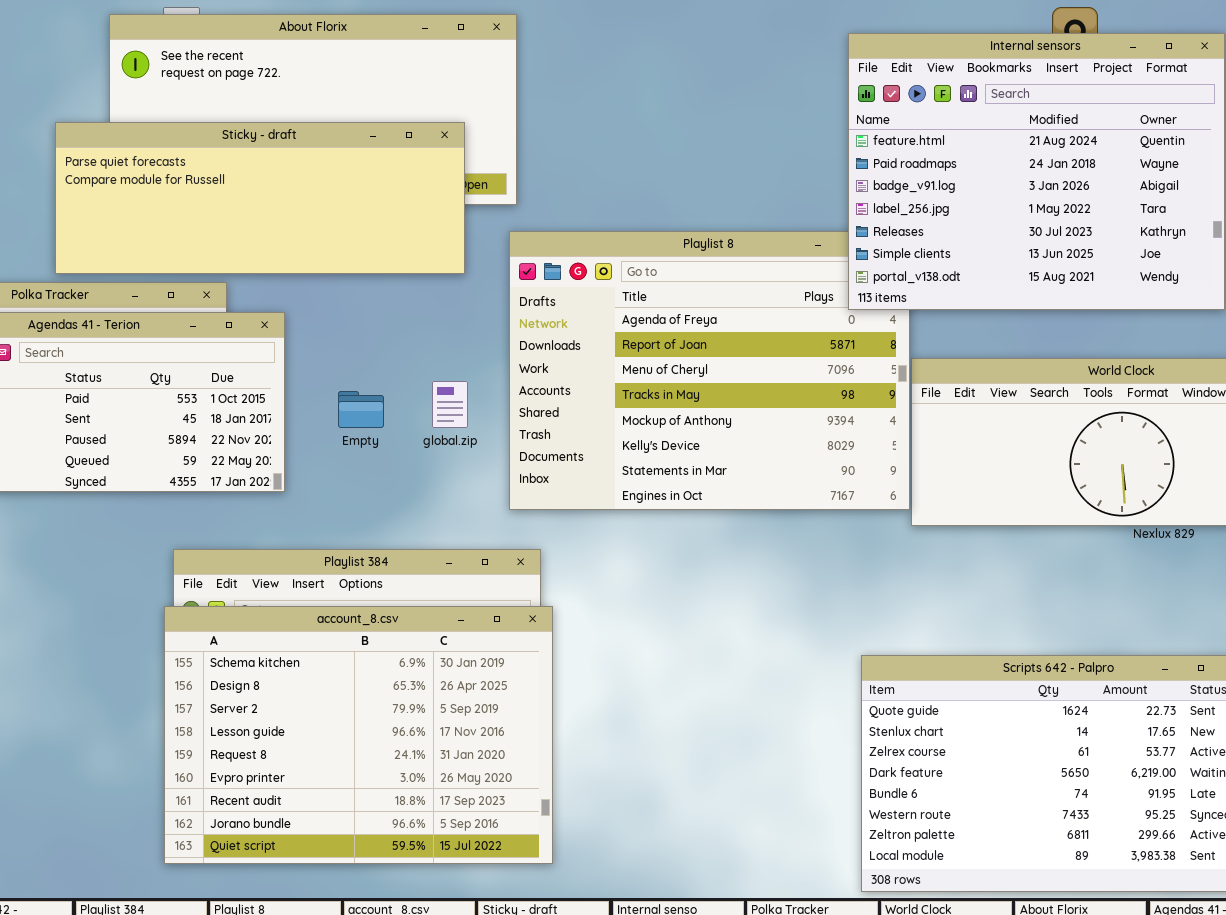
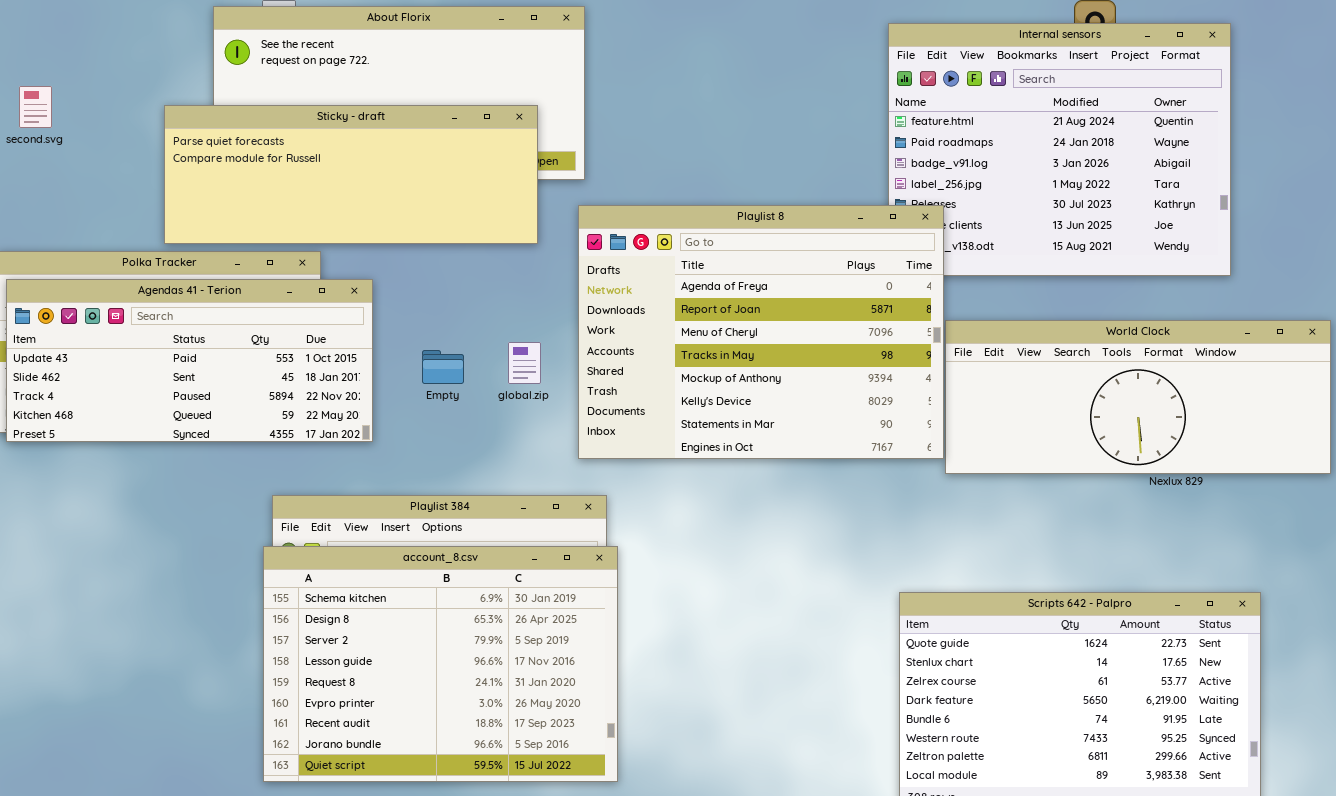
Playlist 8: [509,231,910,510] -> [578,205,944,459], raised

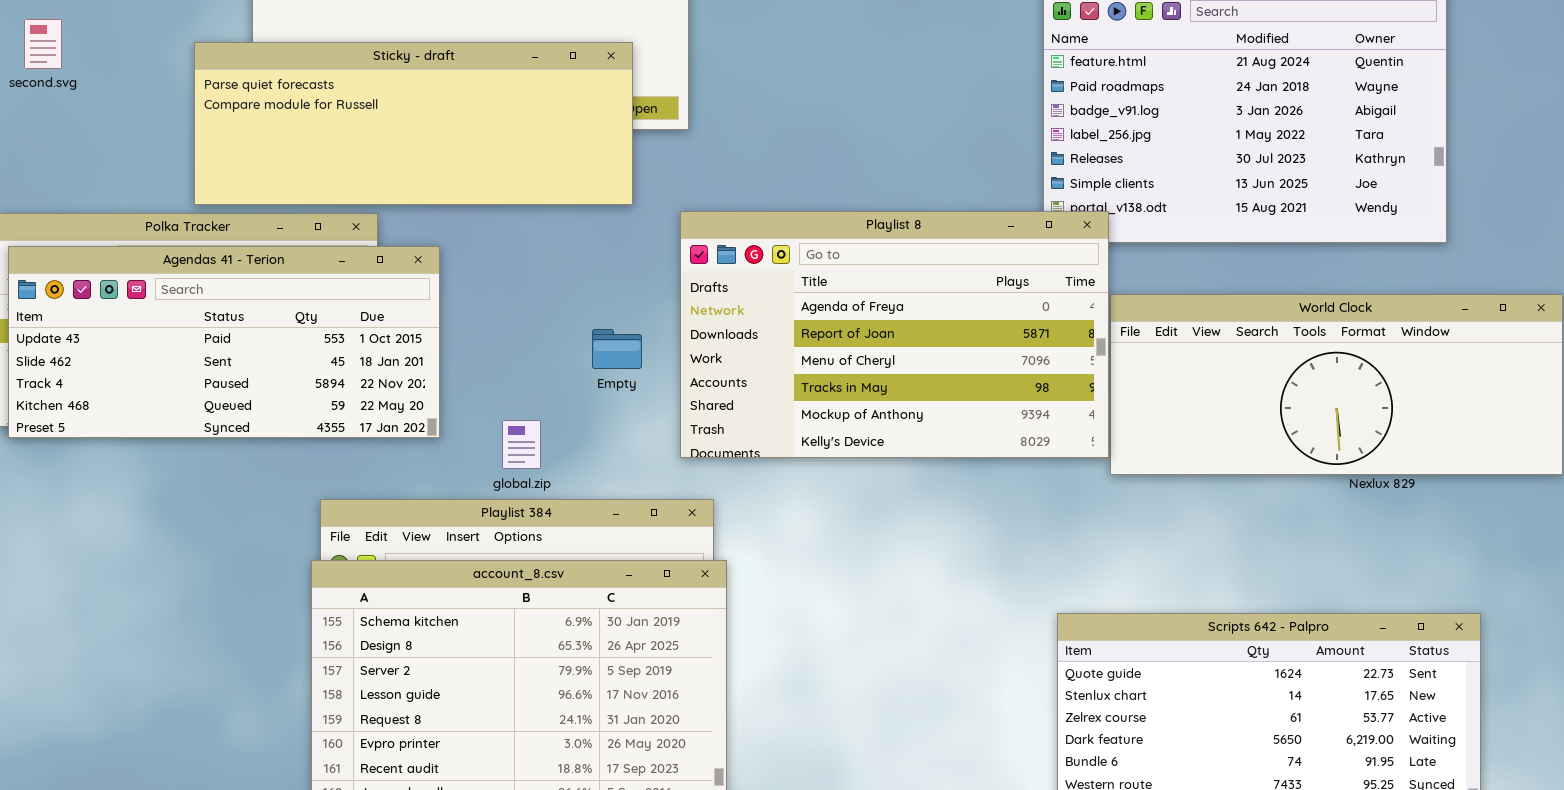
Playlist 8: [578,205,944,459] -> [680,211,1109,458], resized
global.zip: [508,342,541,384] -> [502,420,541,469], moved
Empty: [422,350,464,384] -> [592,329,642,369], moved

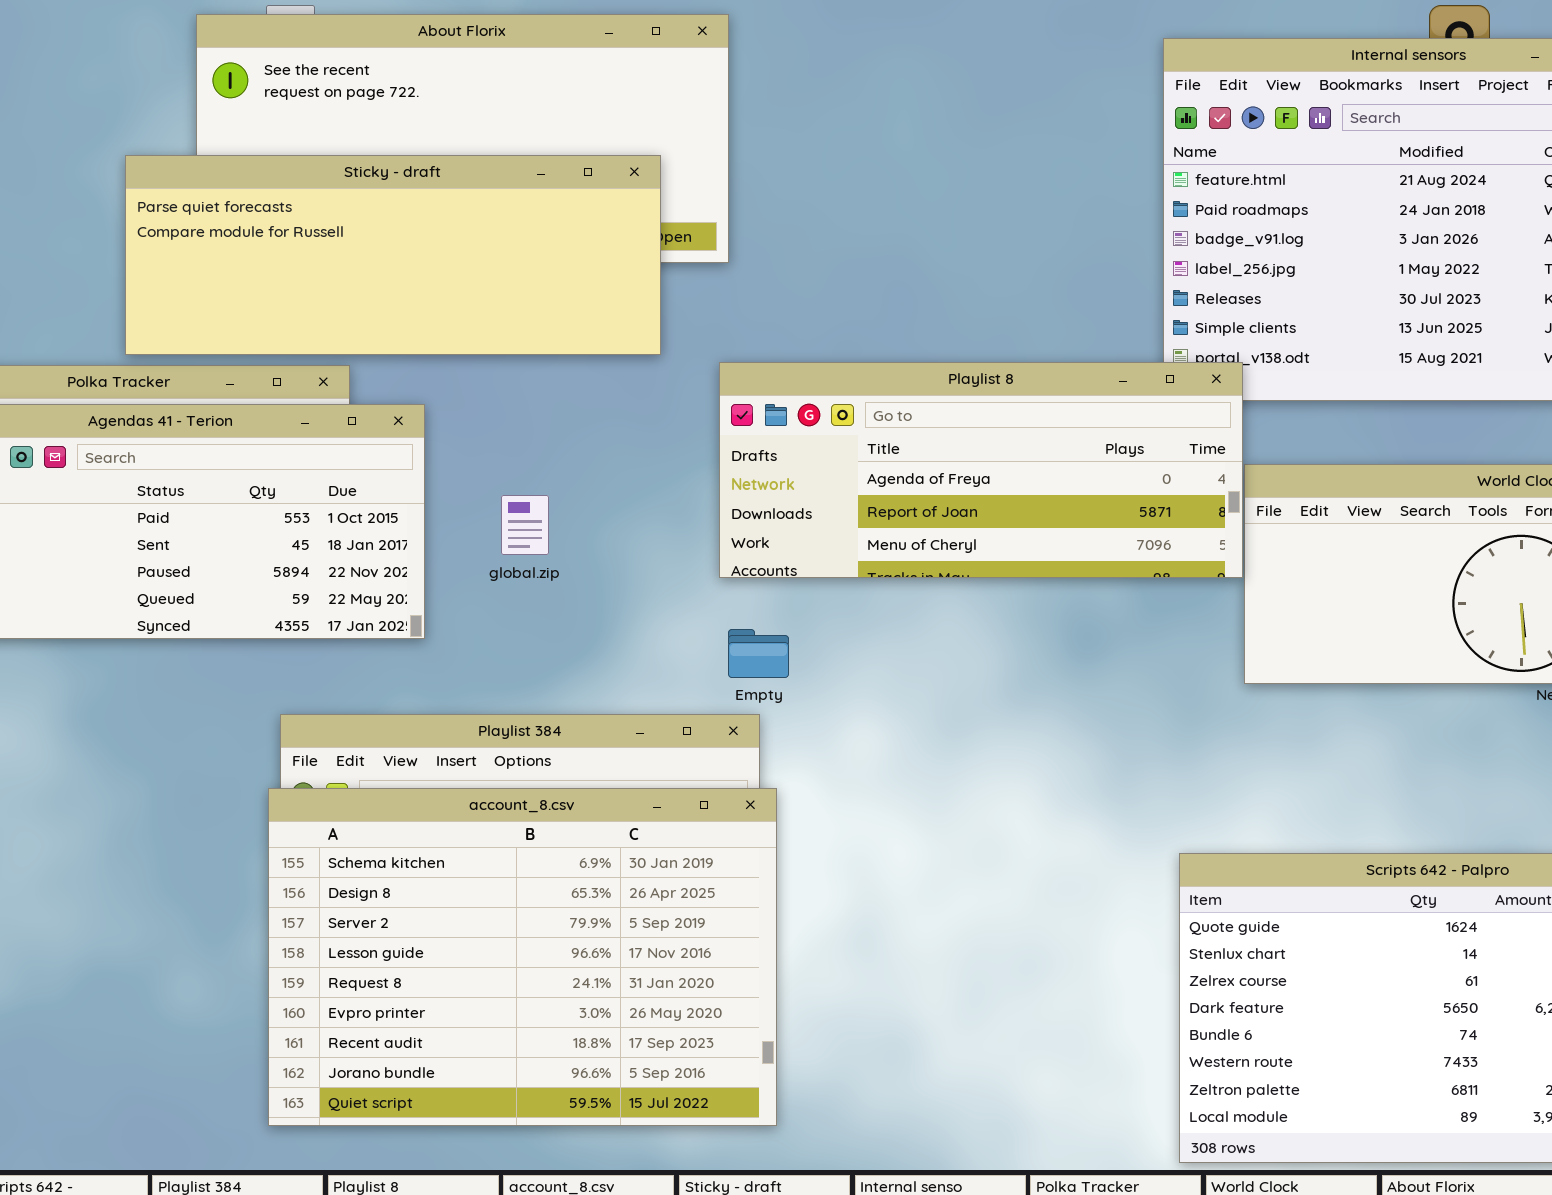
Playlist 8: [680,211,1109,458] -> [719,362,1243,578], resized
Empty: [592,329,642,369] -> [728,629,789,678], moved
global.zip: [502,420,541,469] -> [501,495,549,555], moved

